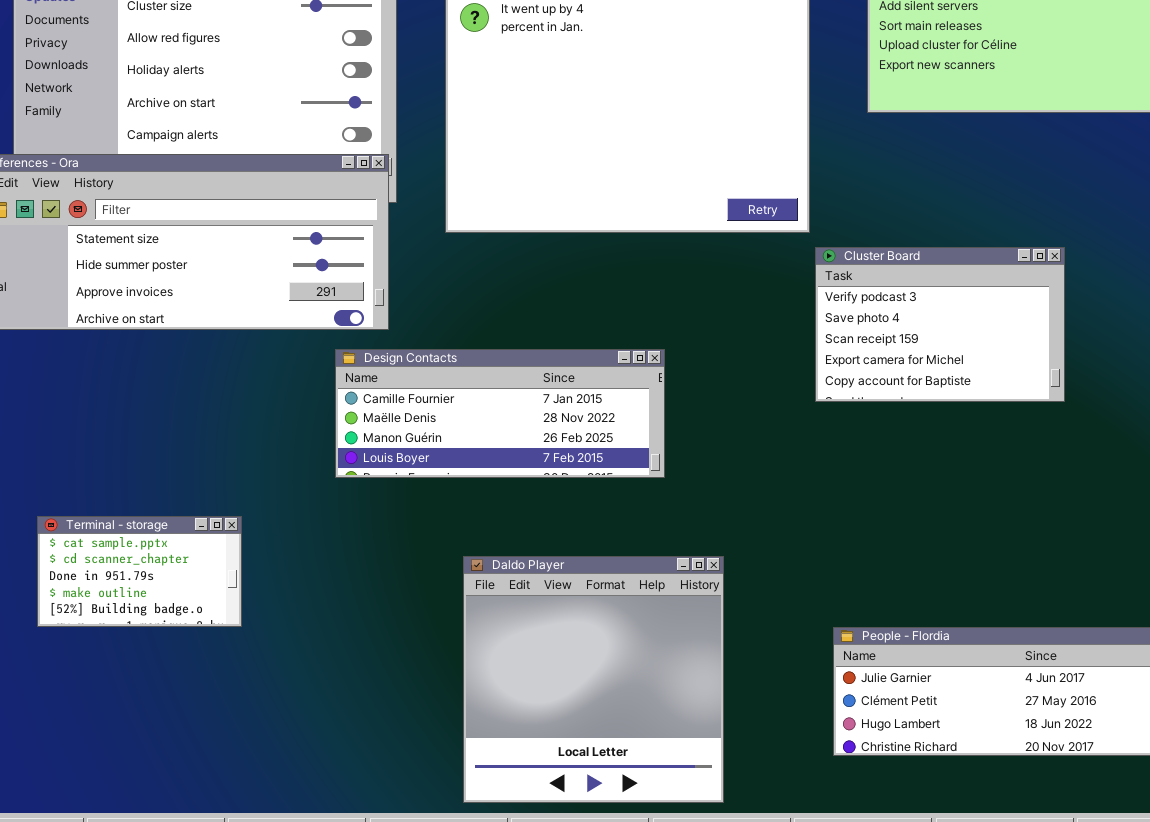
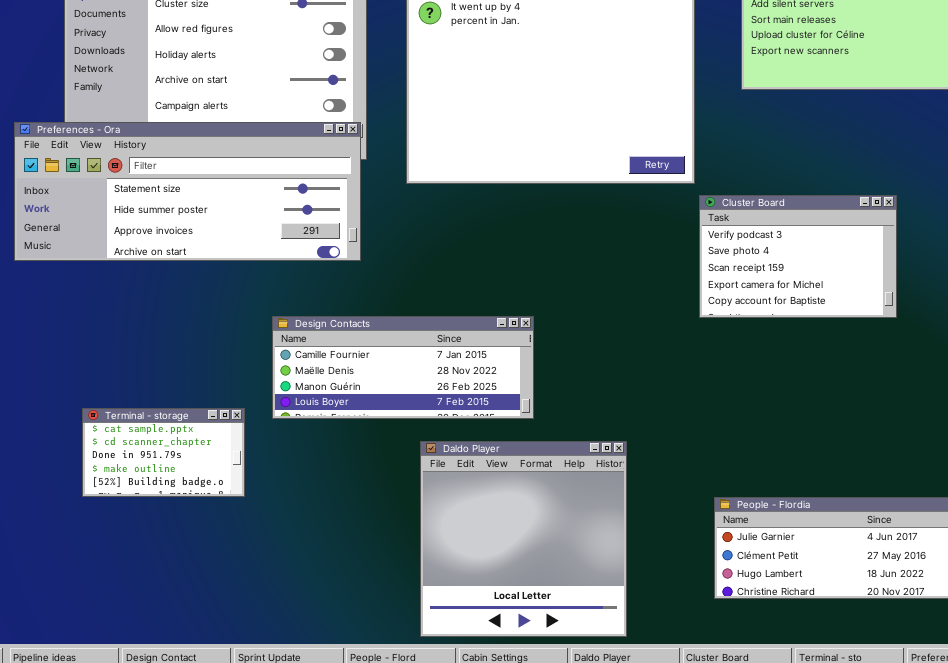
Design Contacts: [335,349,665,478] -> [272,316,534,419], moved

